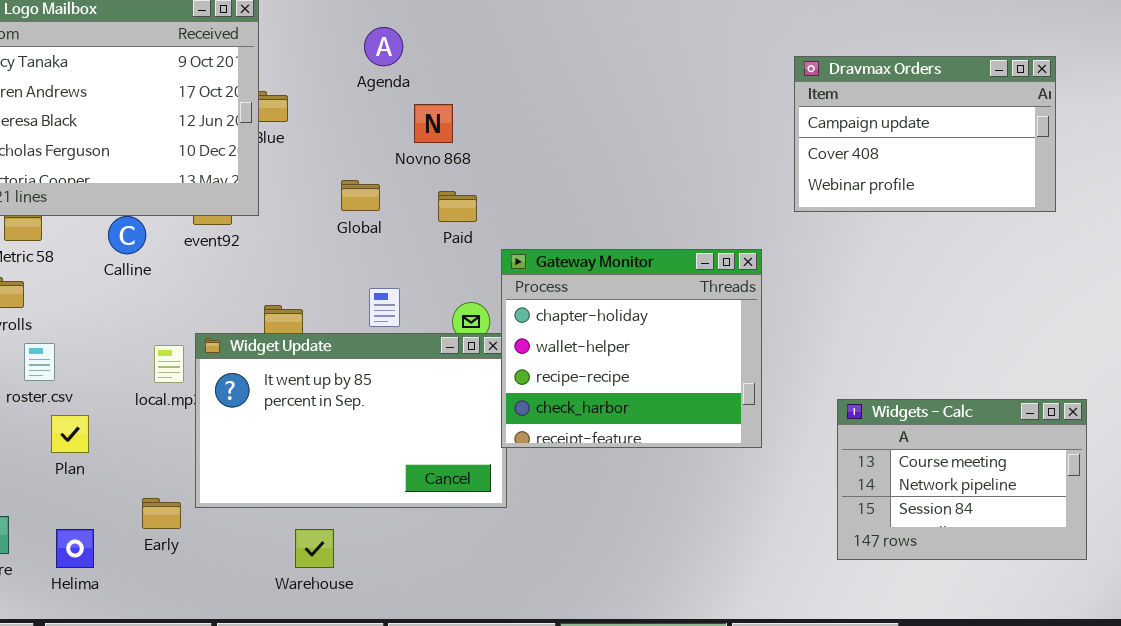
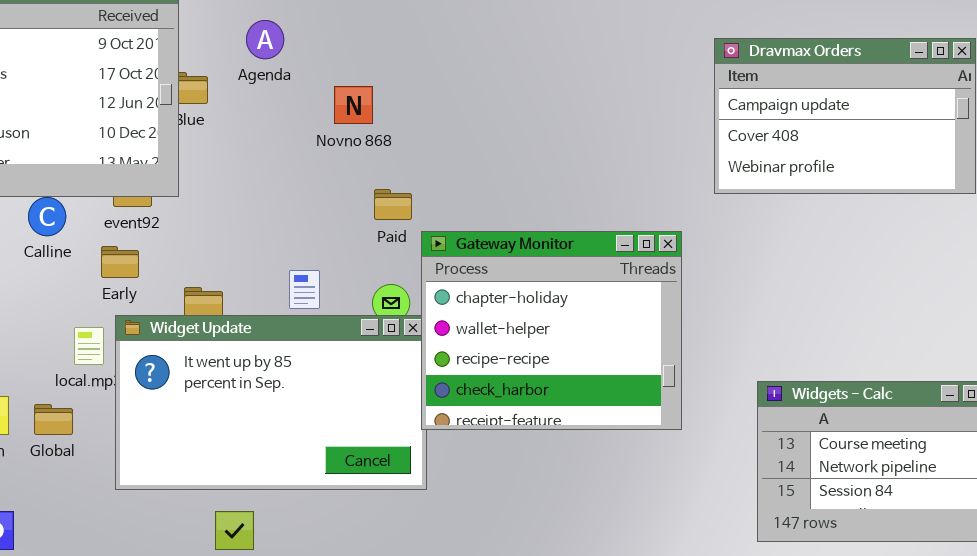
Agenda: [364,27,403,66] -> [246,20,284,59], moved
Global: [341,180,380,211] -> [34,404,73,435], moved
Paid: [438,191,477,222] -> [374,189,412,220], moved
Early: [142,498,181,529] -> [101,246,139,278], moved

